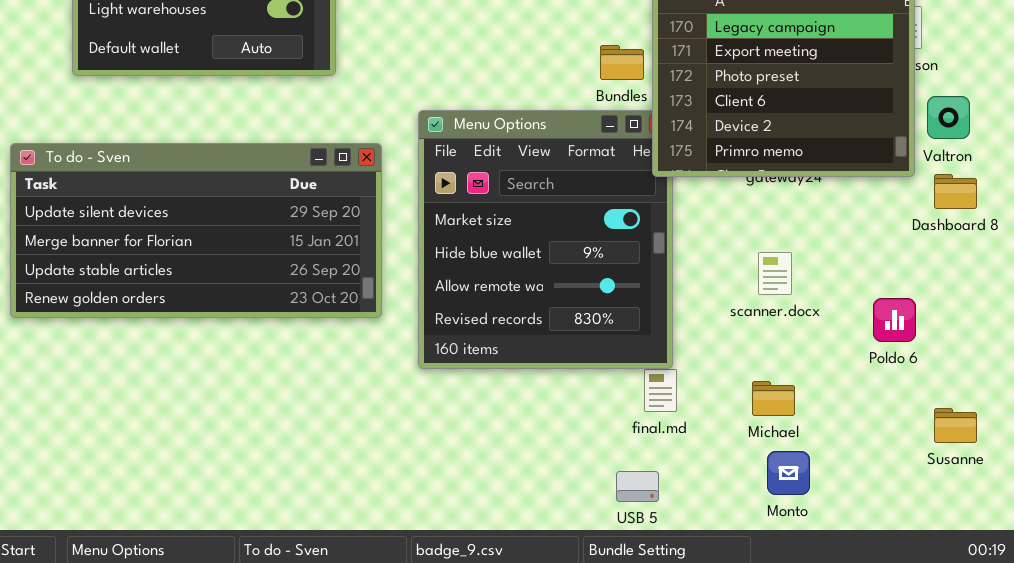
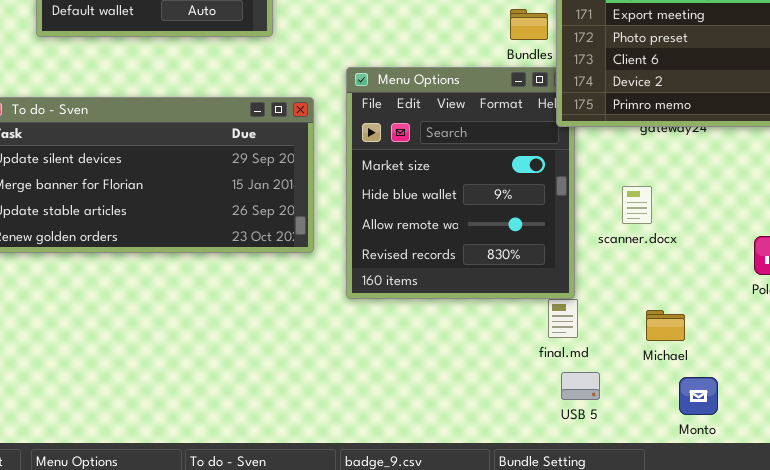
scanner.docx: [758,252,792,295] -> [622,186,652,224], moved
Monto: [767,451,810,495] -> [679,377,718,415], moved
USB 5: [616,471,659,502] -> [561,372,600,400], moved

